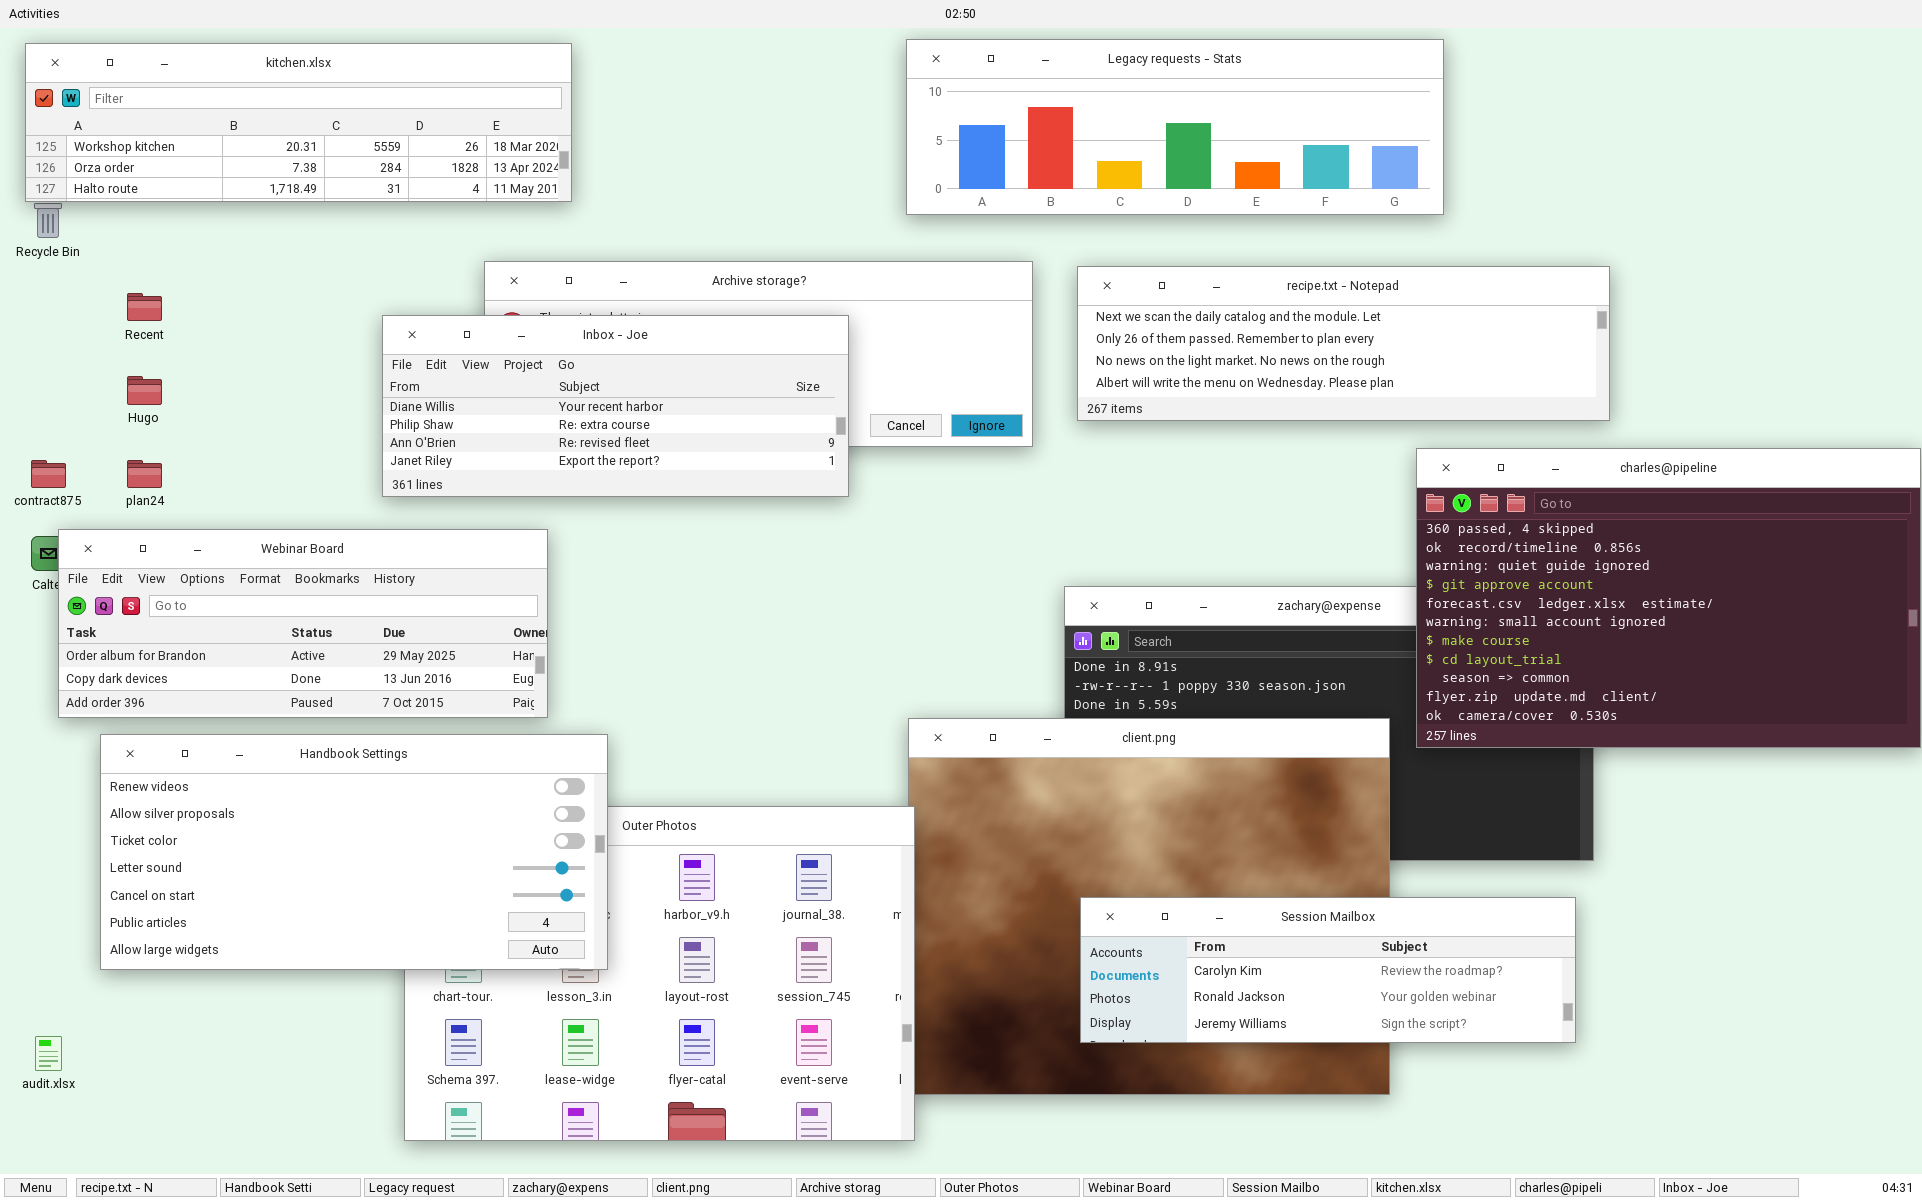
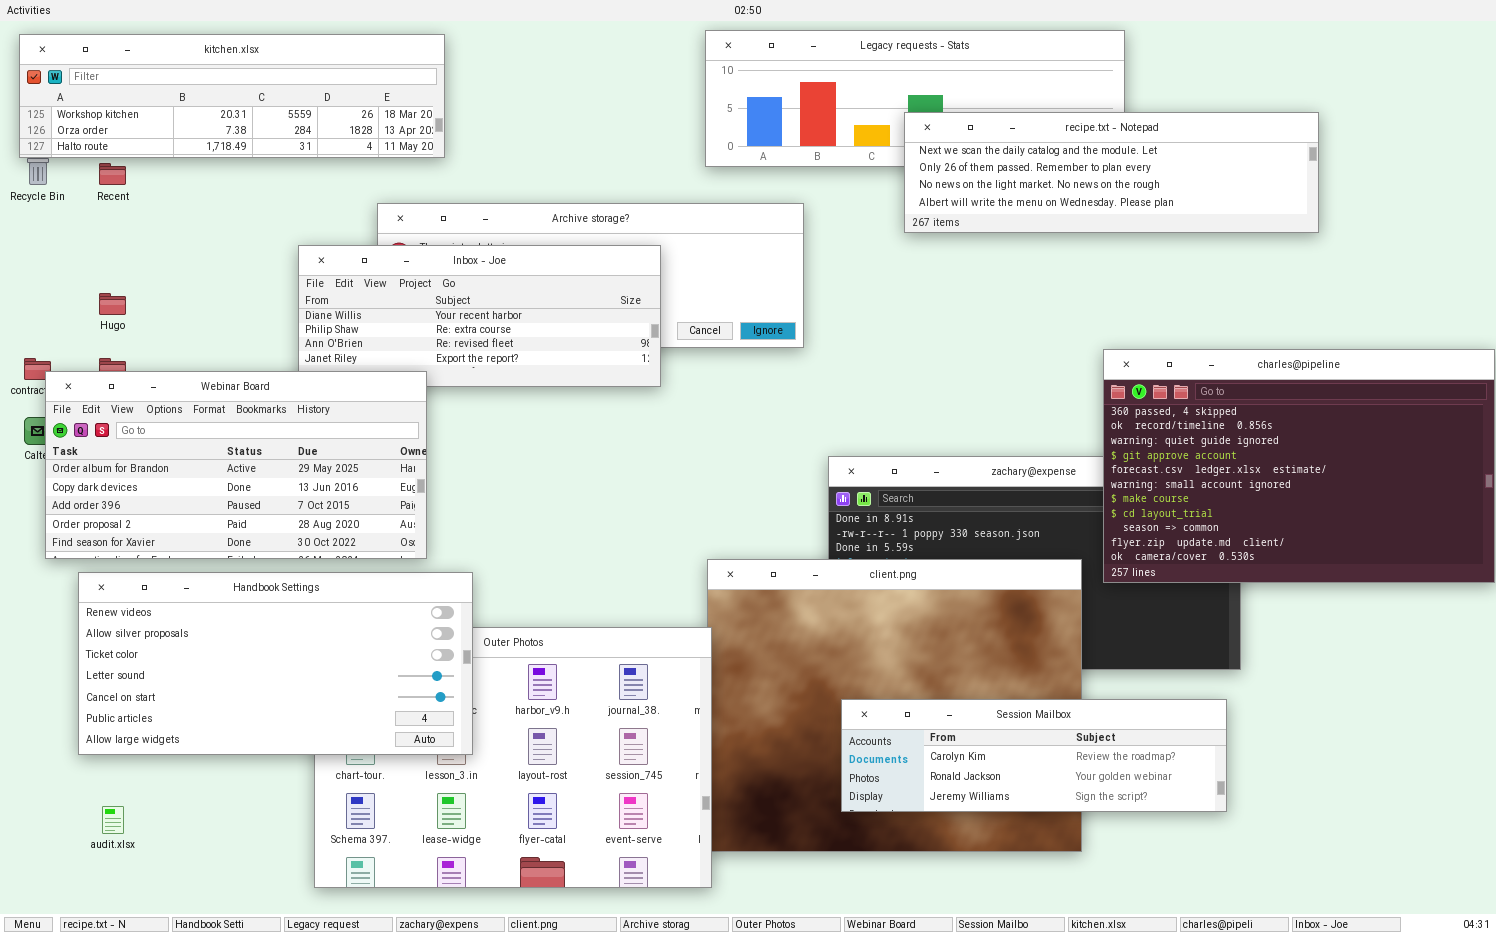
recipe.txt - Notepad: [1077,266,1610,421] -> [904,112,1319,233], moved
Recent: [127,293,162,321] -> [99,163,126,185], moved
Webinar Board: [58,529,548,718] -> [45,371,427,559], resized
audit.xlsx: [35,1036,62,1071] -> [102,806,124,834], moved

